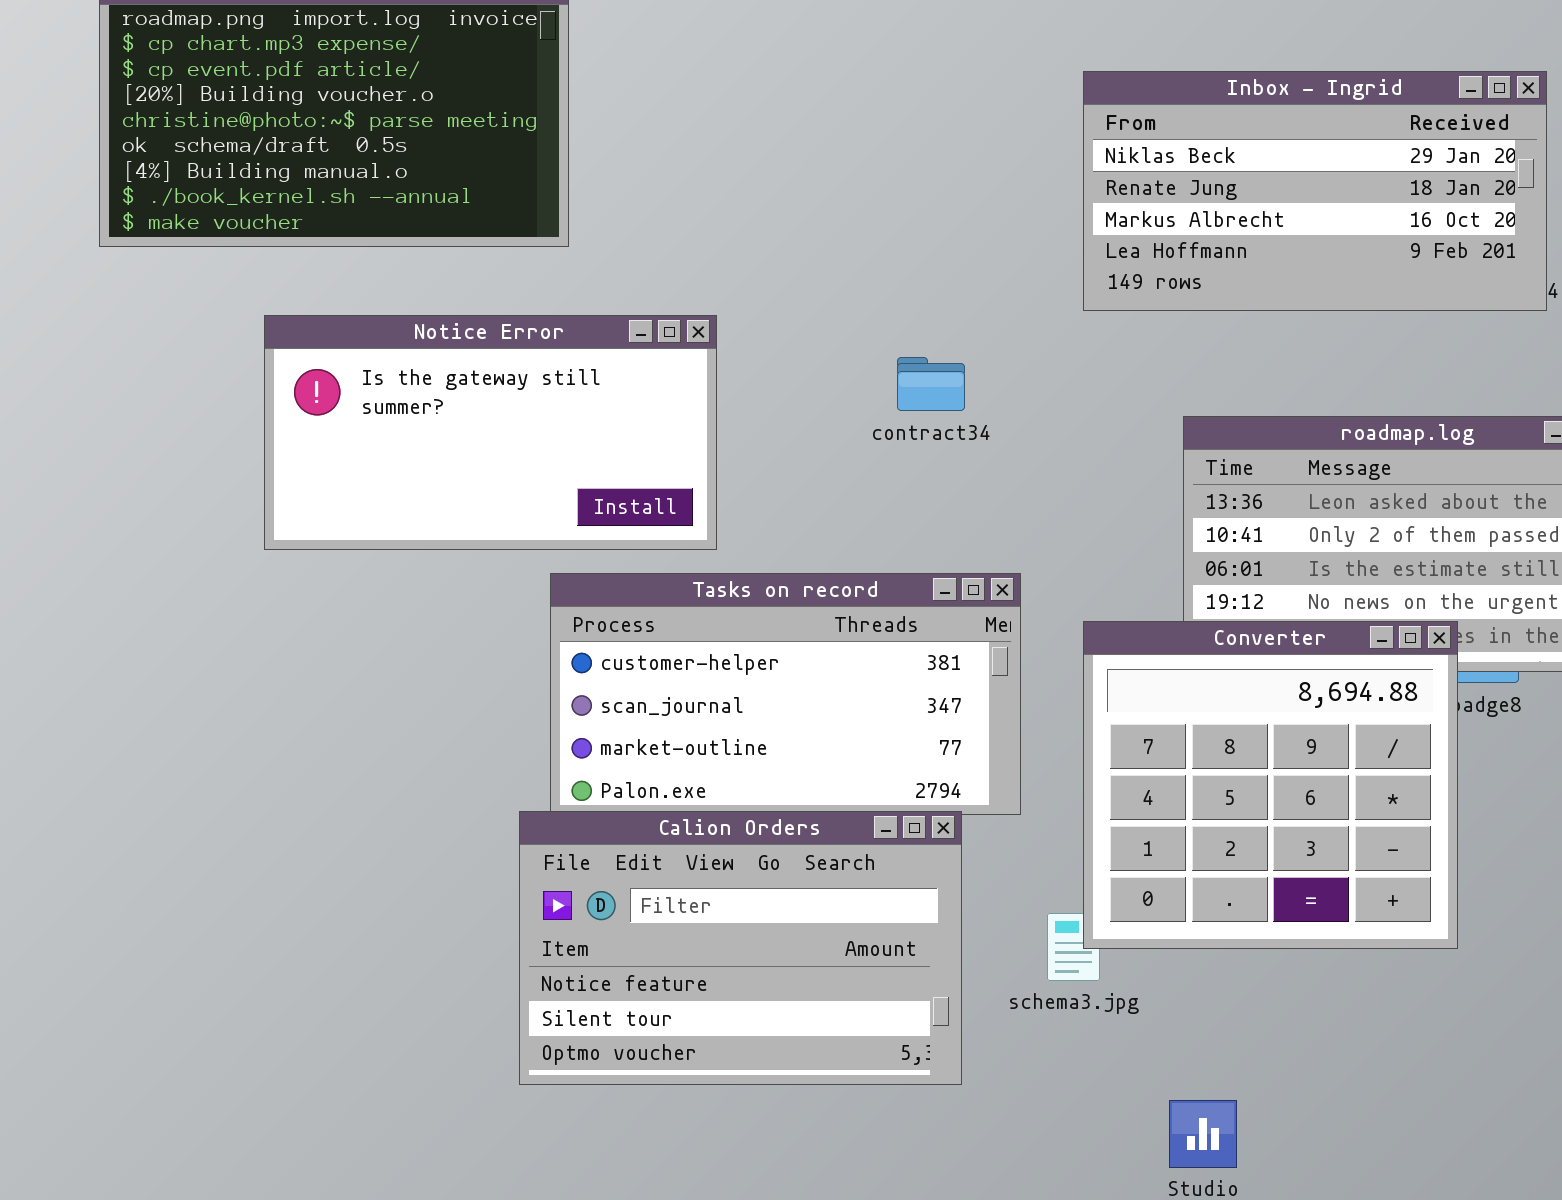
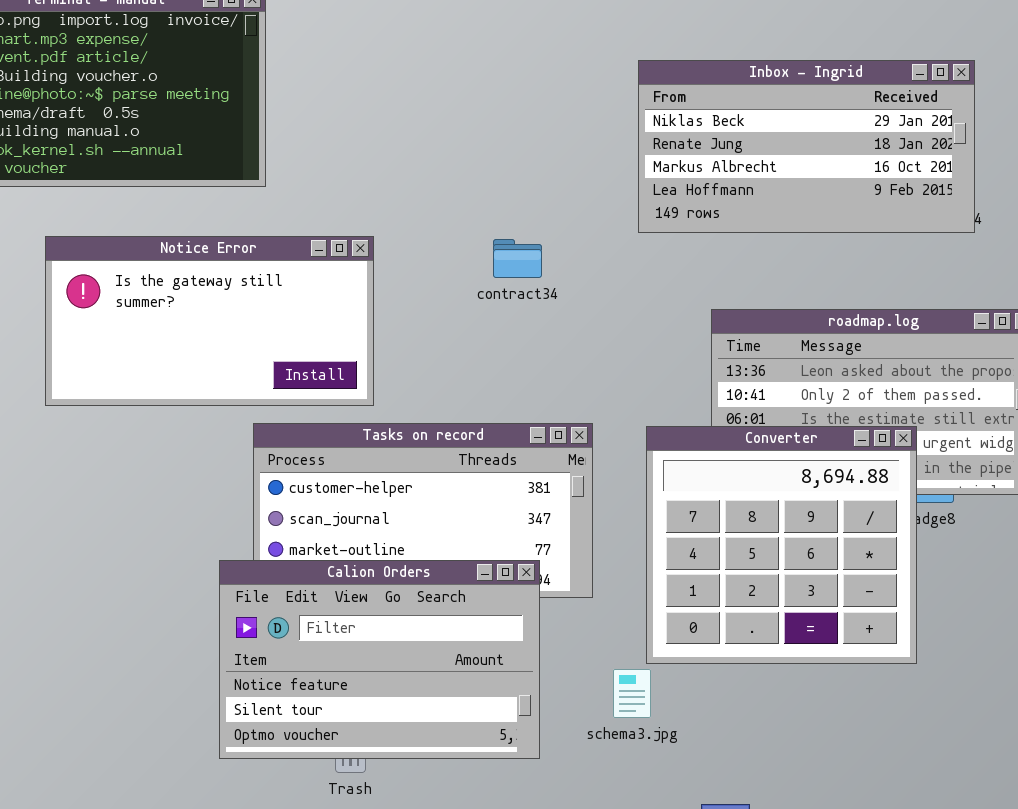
contract34: [897,357,965,411] -> [493,239,542,278], moved
Converter: [1083,621,1458,949] -> [646,426,917,664], moved
Calion Orders: [519,811,962,1085] -> [219,560,540,759], moved

